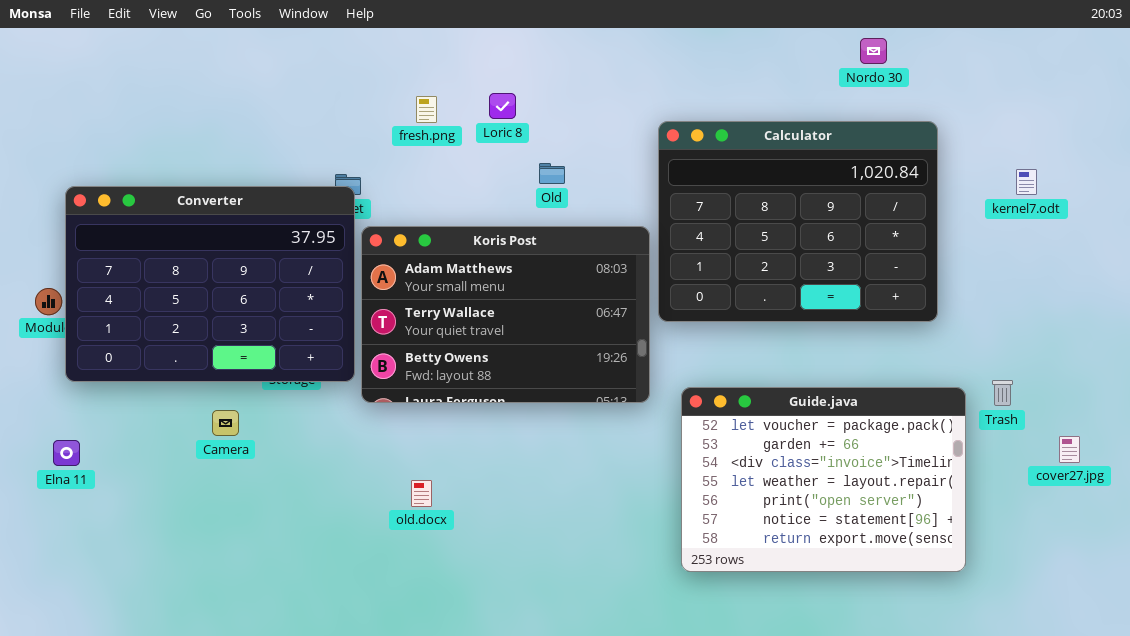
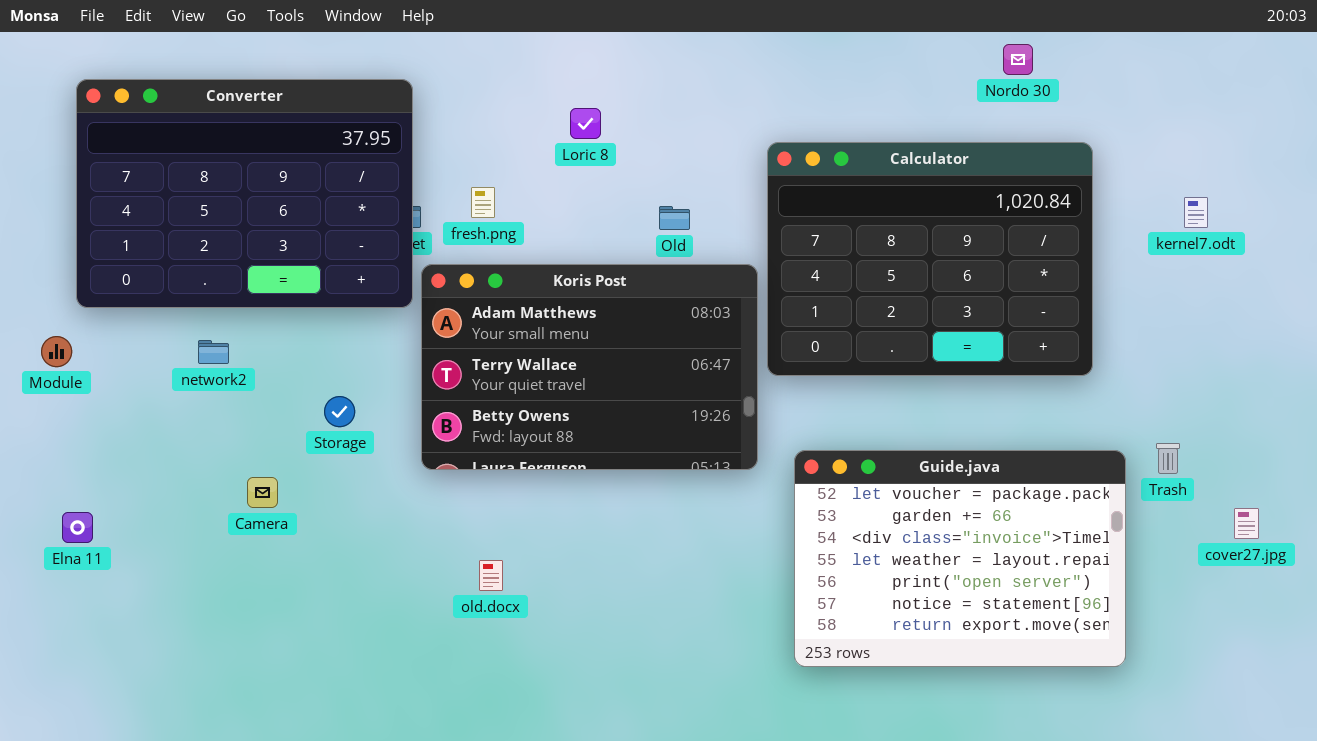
fresh.png: [416,96,437,123] -> [471,187,495,218], moved
Old: [539,163,565,184] -> [659,206,690,230], moved
Converter: [65,186,355,382] -> [76,79,413,308], moved

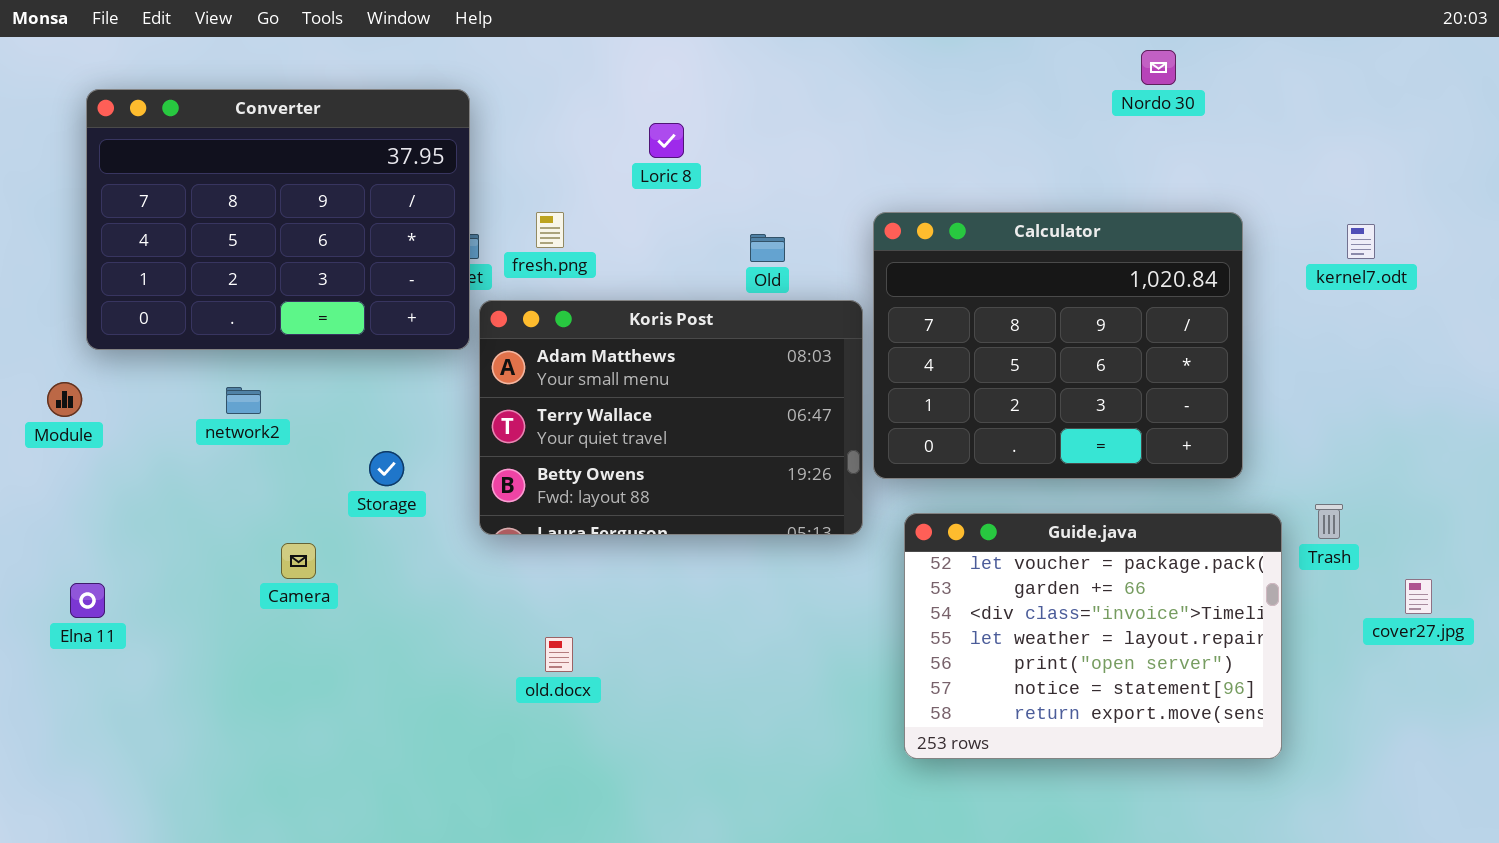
Calculator: [767,142,1093,376] -> [873,212,1243,479], moved

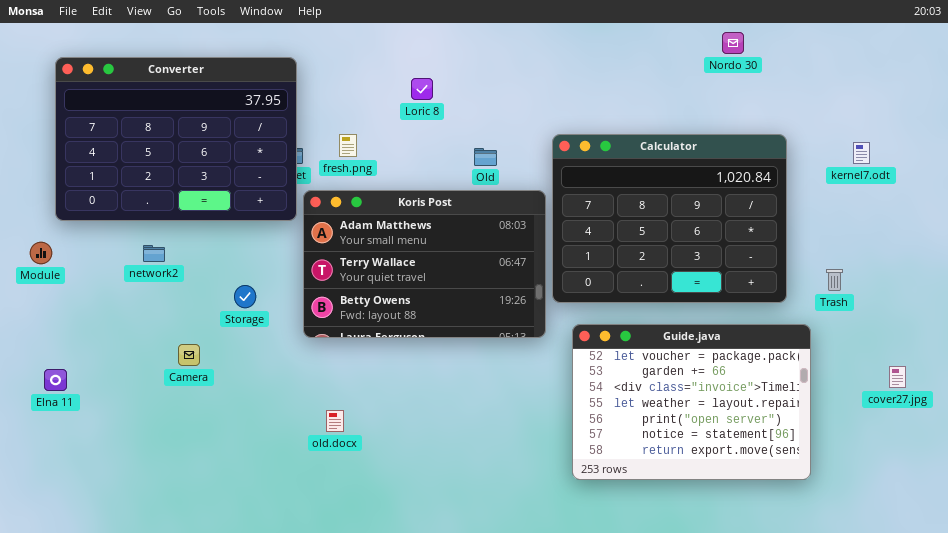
Trash: [1315,504,1343,539] -> [826,269,843,291], moved
old.docx: [545,637,573,672] -> [326,410,344,432], moved

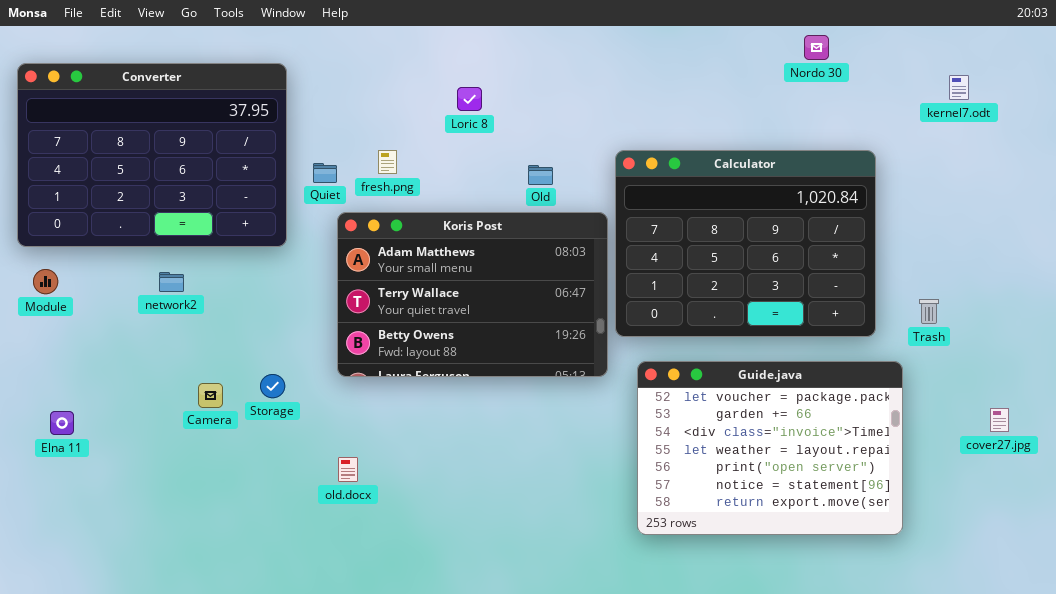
Converter: [55,57,297,221] -> [17,63,287,247], moved
kernel7.odt: [853,142,870,164] -> [949,75,969,100], moved
Storage: [234,285,256,308] -> [260,374,285,398], moved
old.docx: [326,410,344,432] -> [338,457,358,482], moved

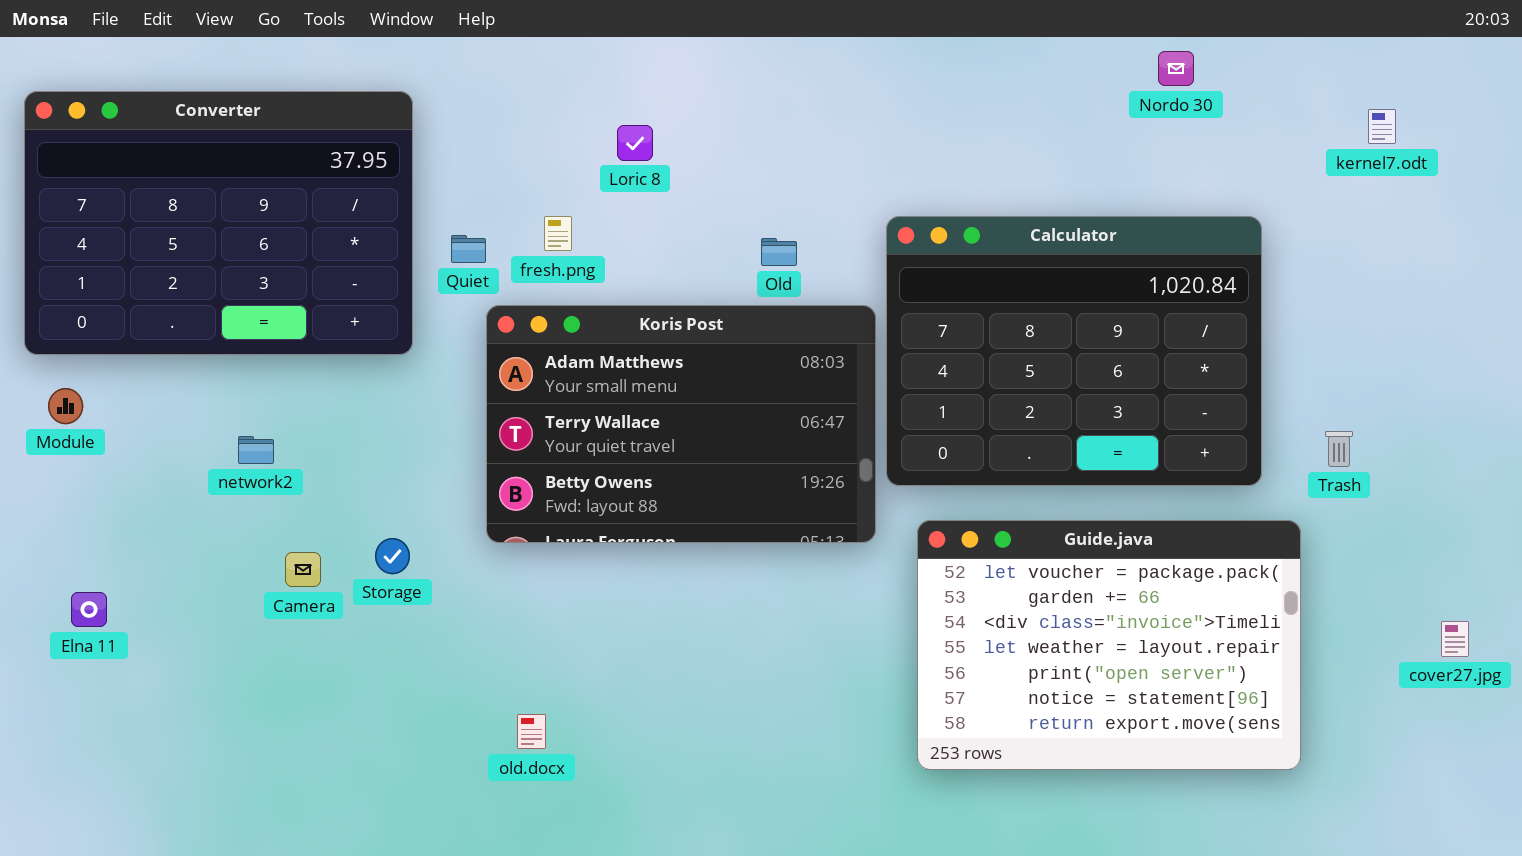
Loric 8: [457,87,482,111] -> [617,125,653,161], moved
network2: [159,272,184,292] -> [238,436,274,464], moved
cover27.jpg: [990,408,1009,432] -> [1441,621,1469,657], moved
old.docx: [338,457,358,482] -> [517,714,546,749], moved

